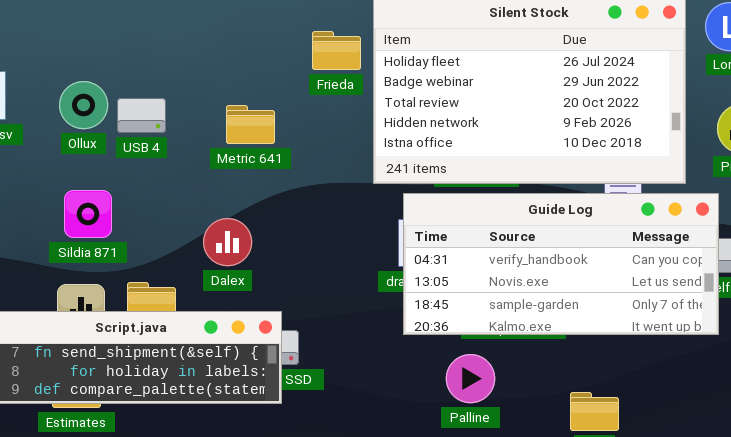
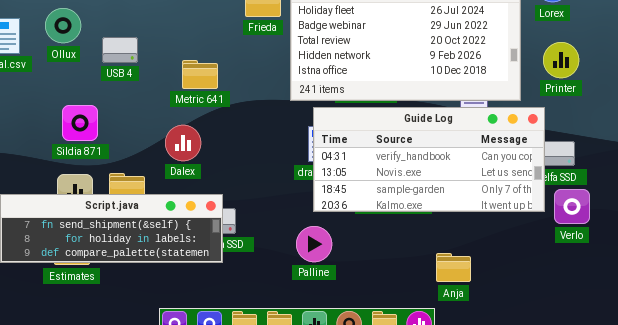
Ollux: [59,81,108,129] -> [45,8,81,43], moved
Metric 641: [226,105,275,144] -> [182,60,218,89], moved
Palline: [446,354,495,403] -> [296,226,332,262], moved

